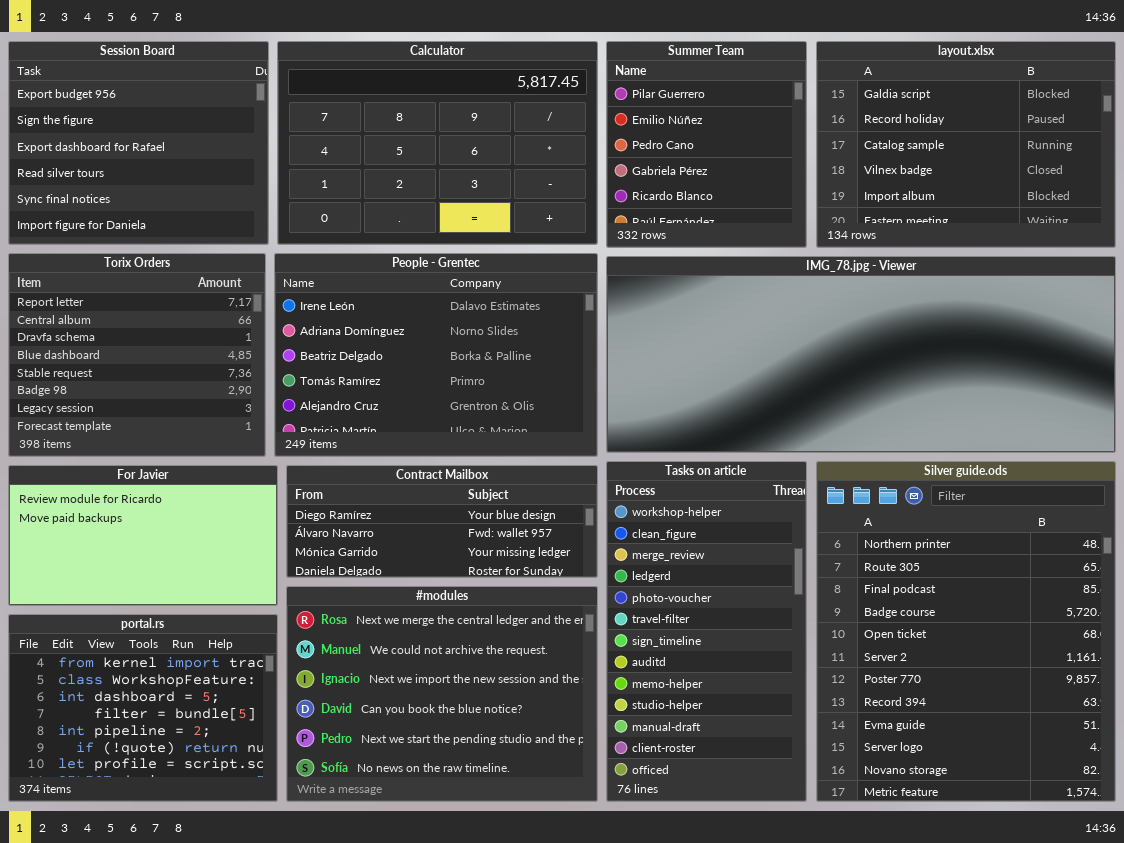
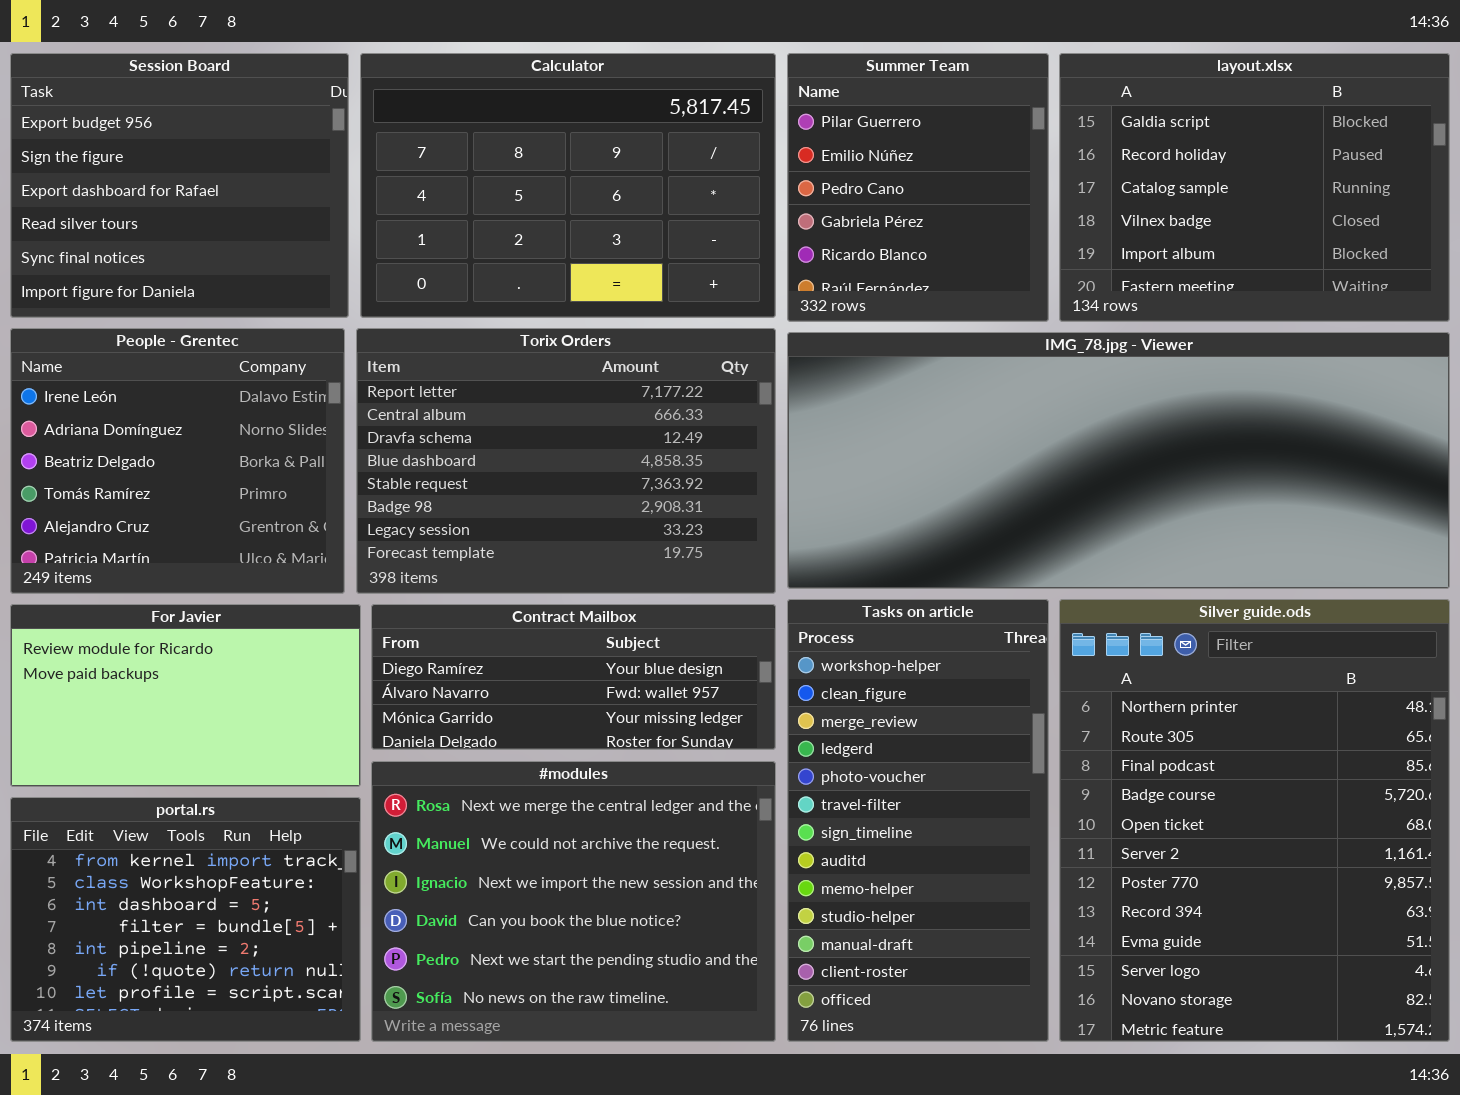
Torix Orders: [8,253,266,457] -> [356,328,776,594], moved, resized
People - Grentec: [274,253,598,457] -> [10,328,345,594], moved, resized

